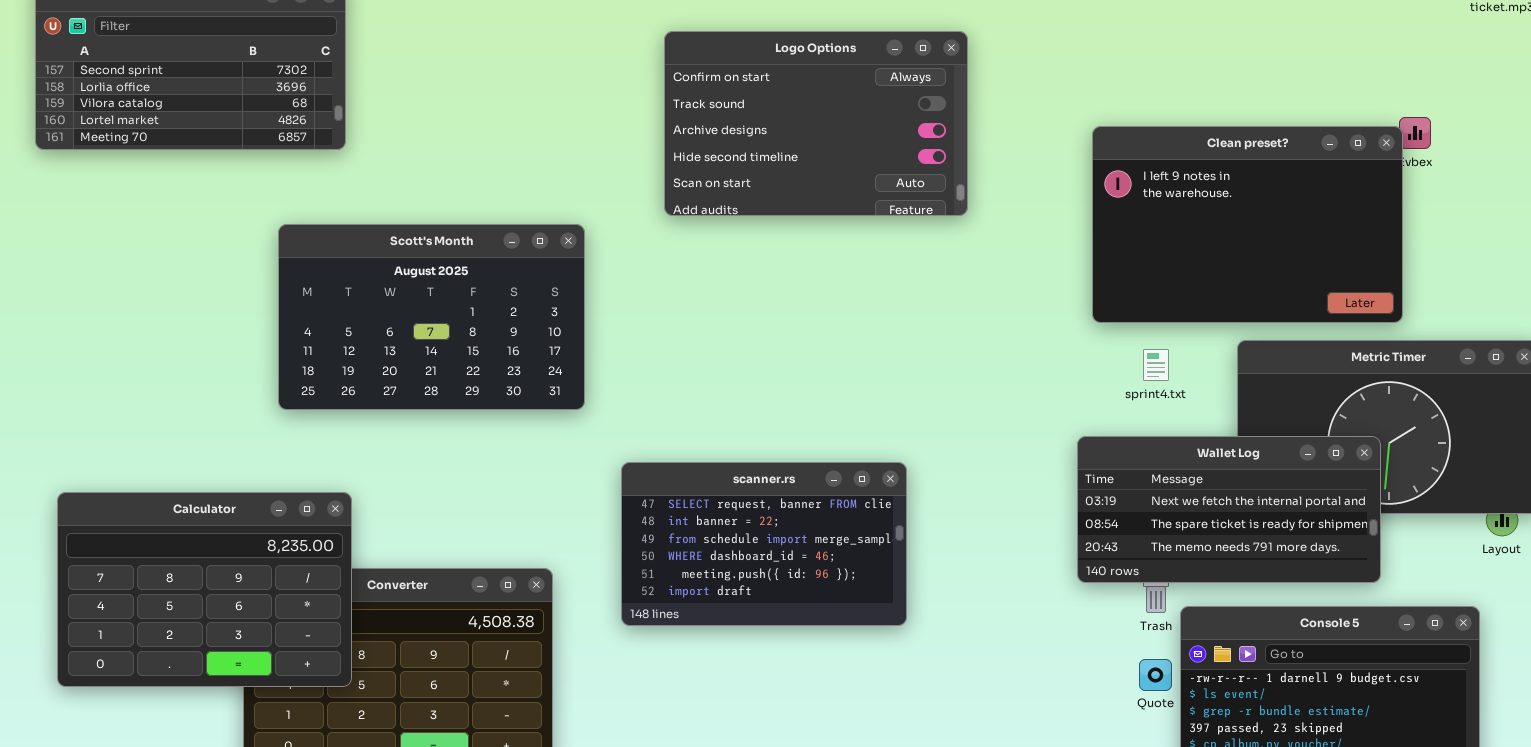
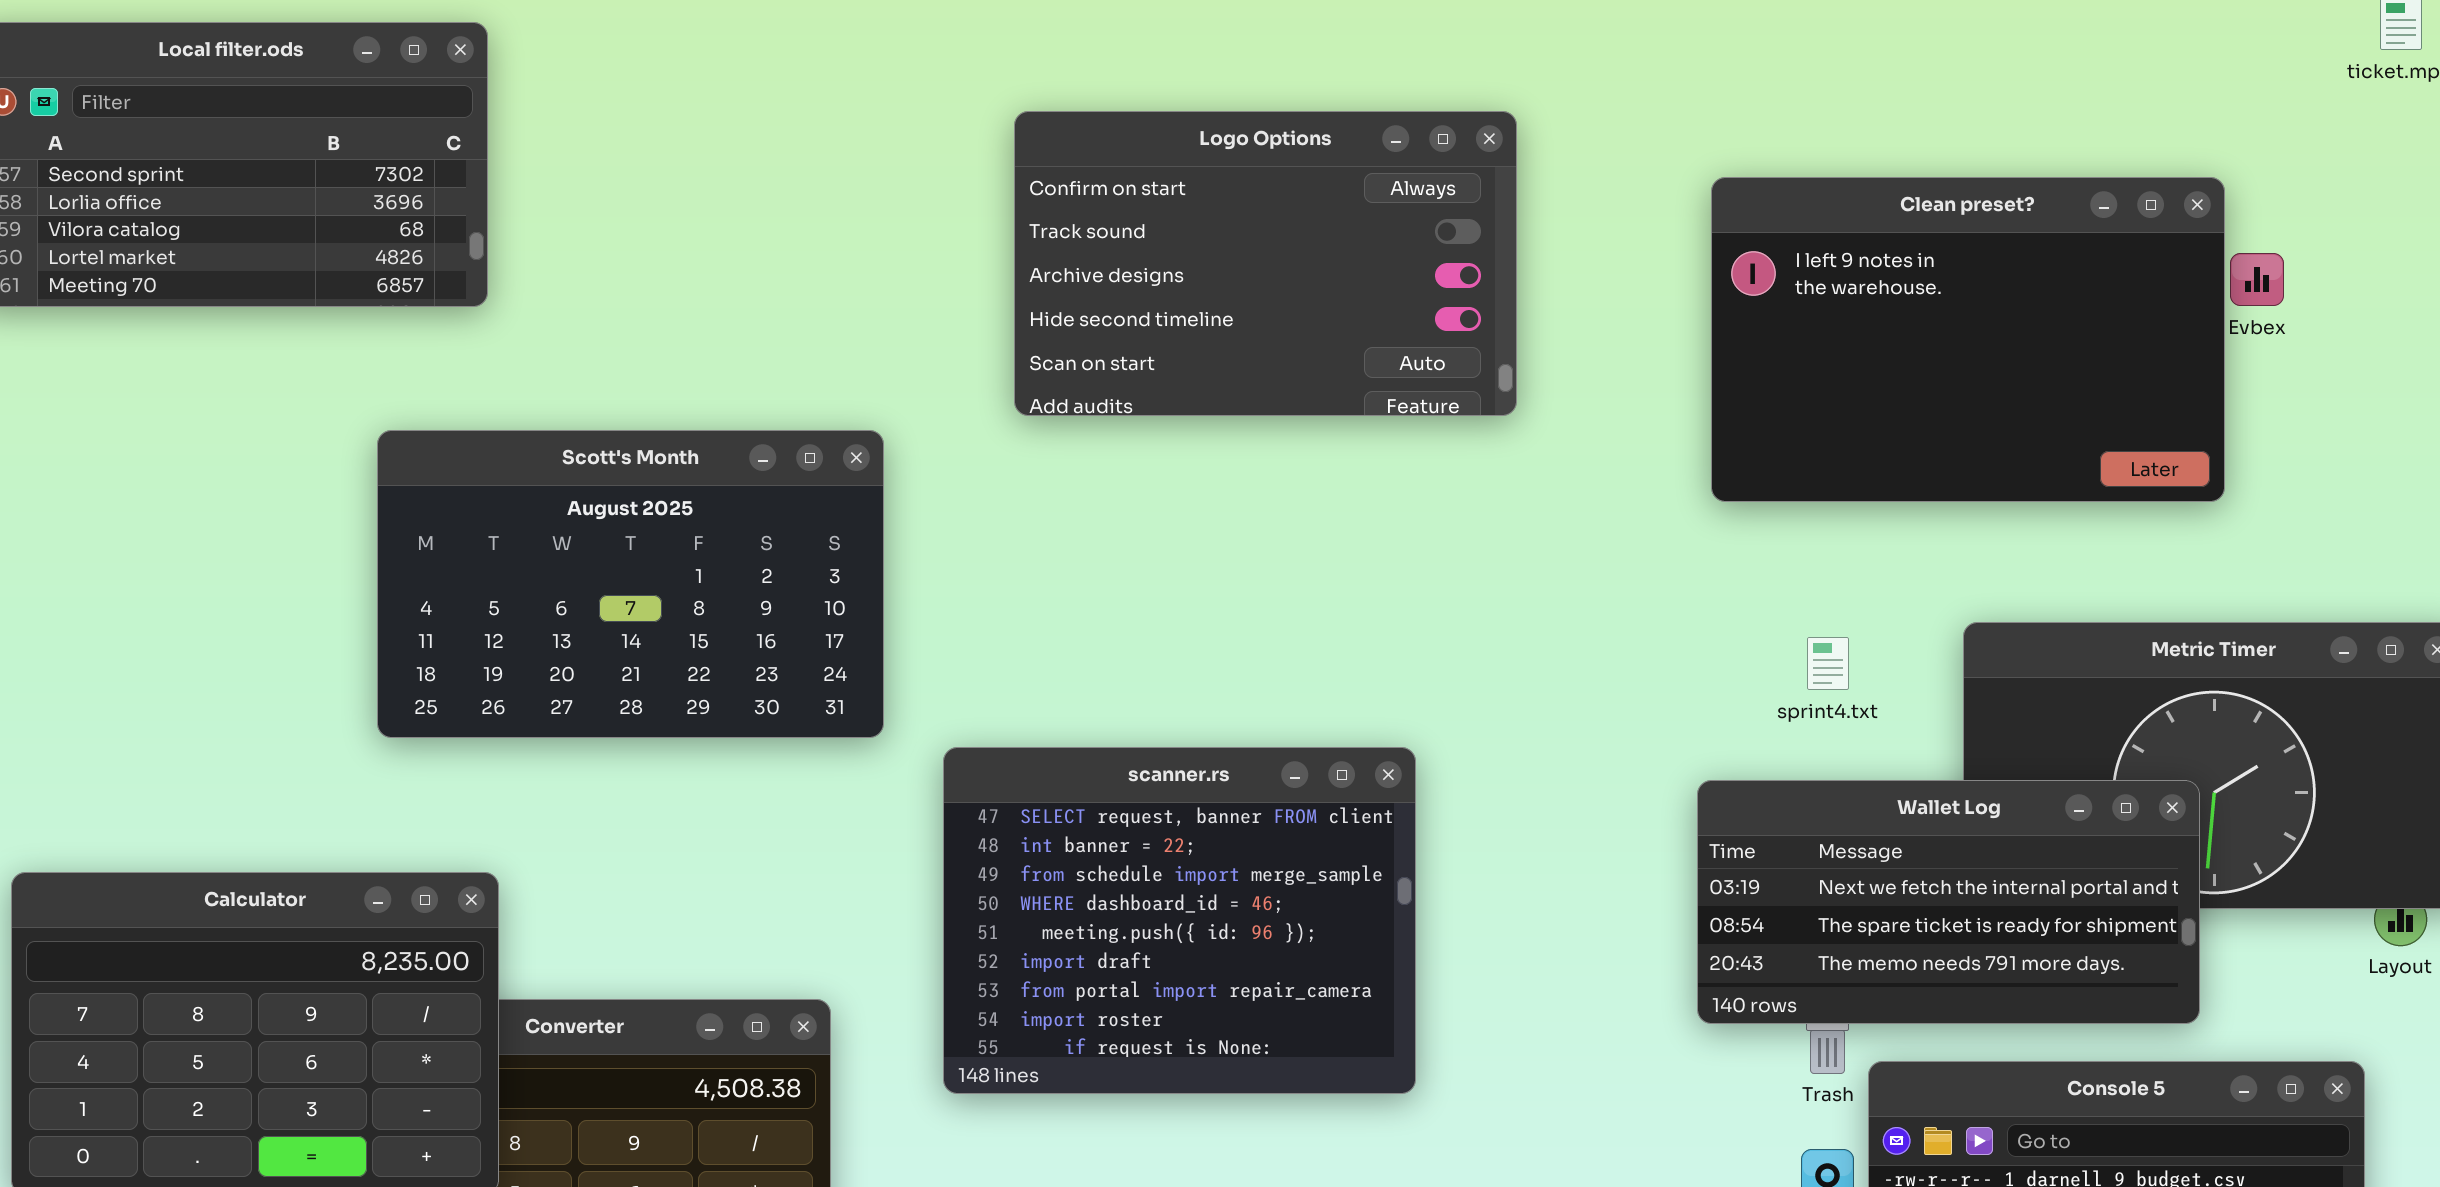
Clean preset?: [1092,126,1403,323] -> [1711,177,2225,502], moved
scanner.rs: [621,462,907,626] -> [943,747,1416,1094], resized

